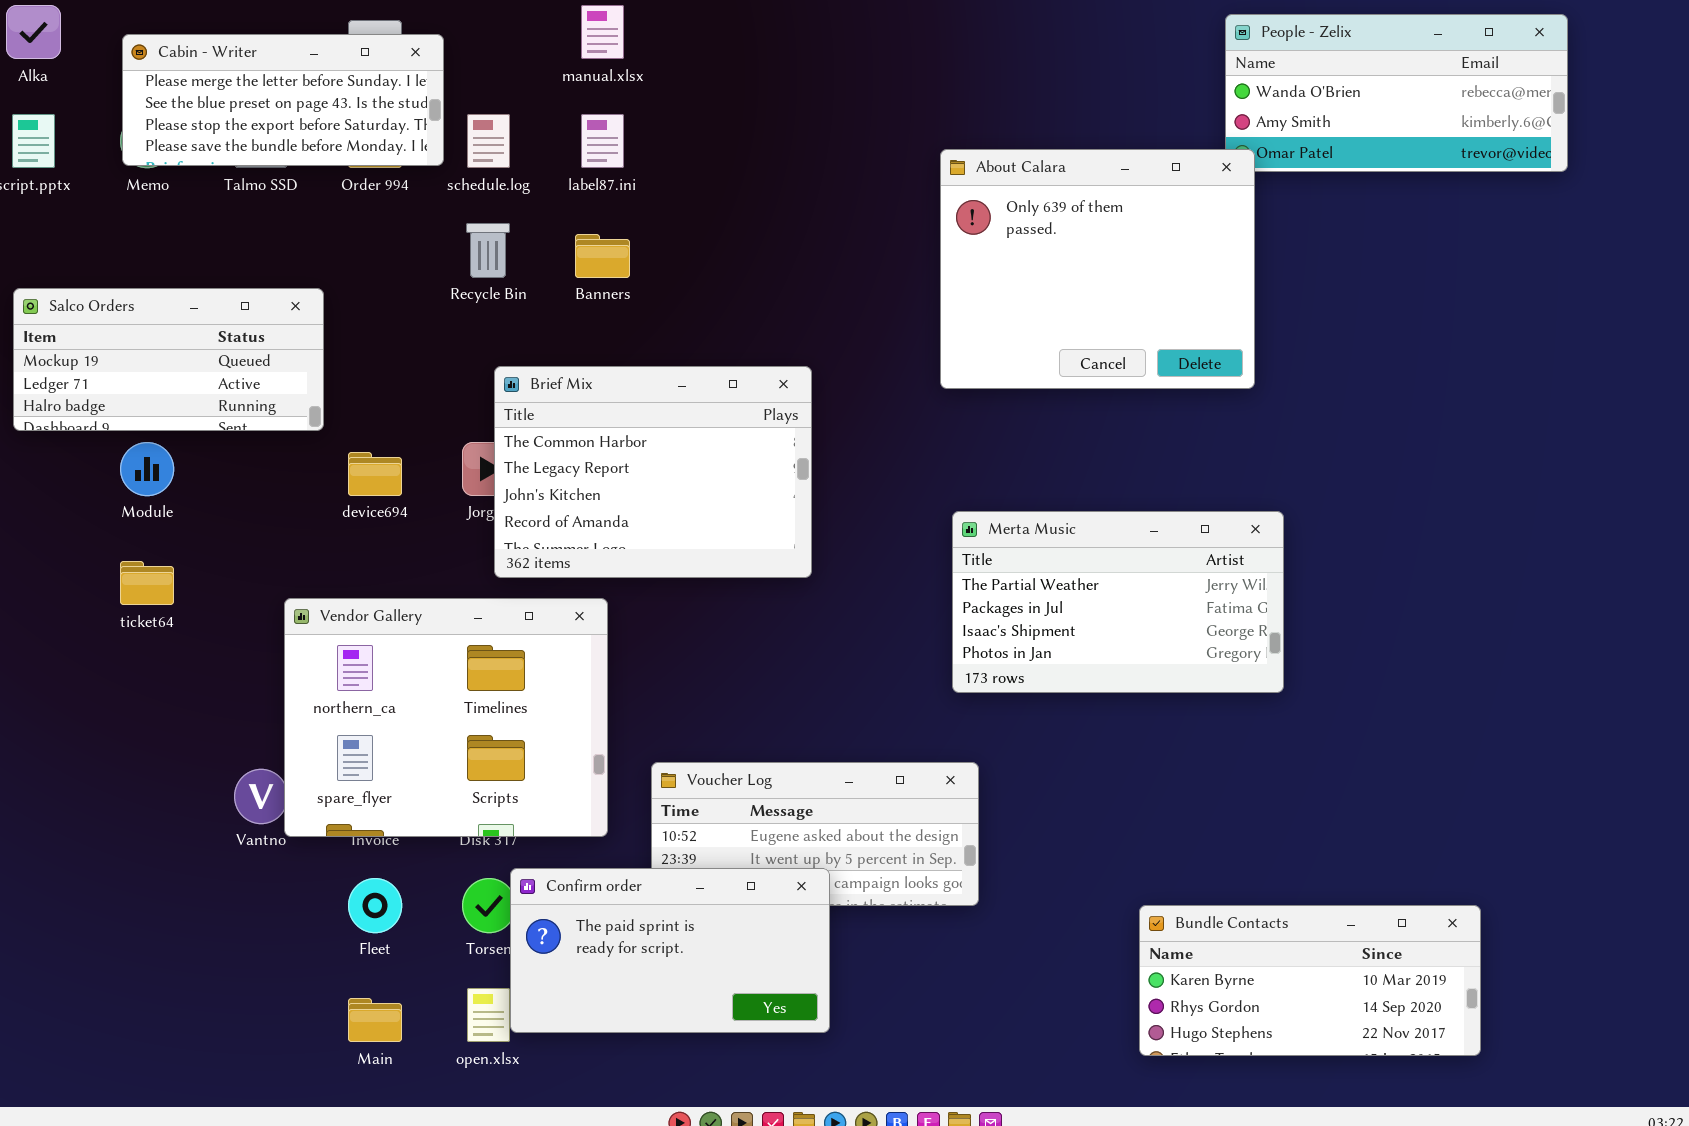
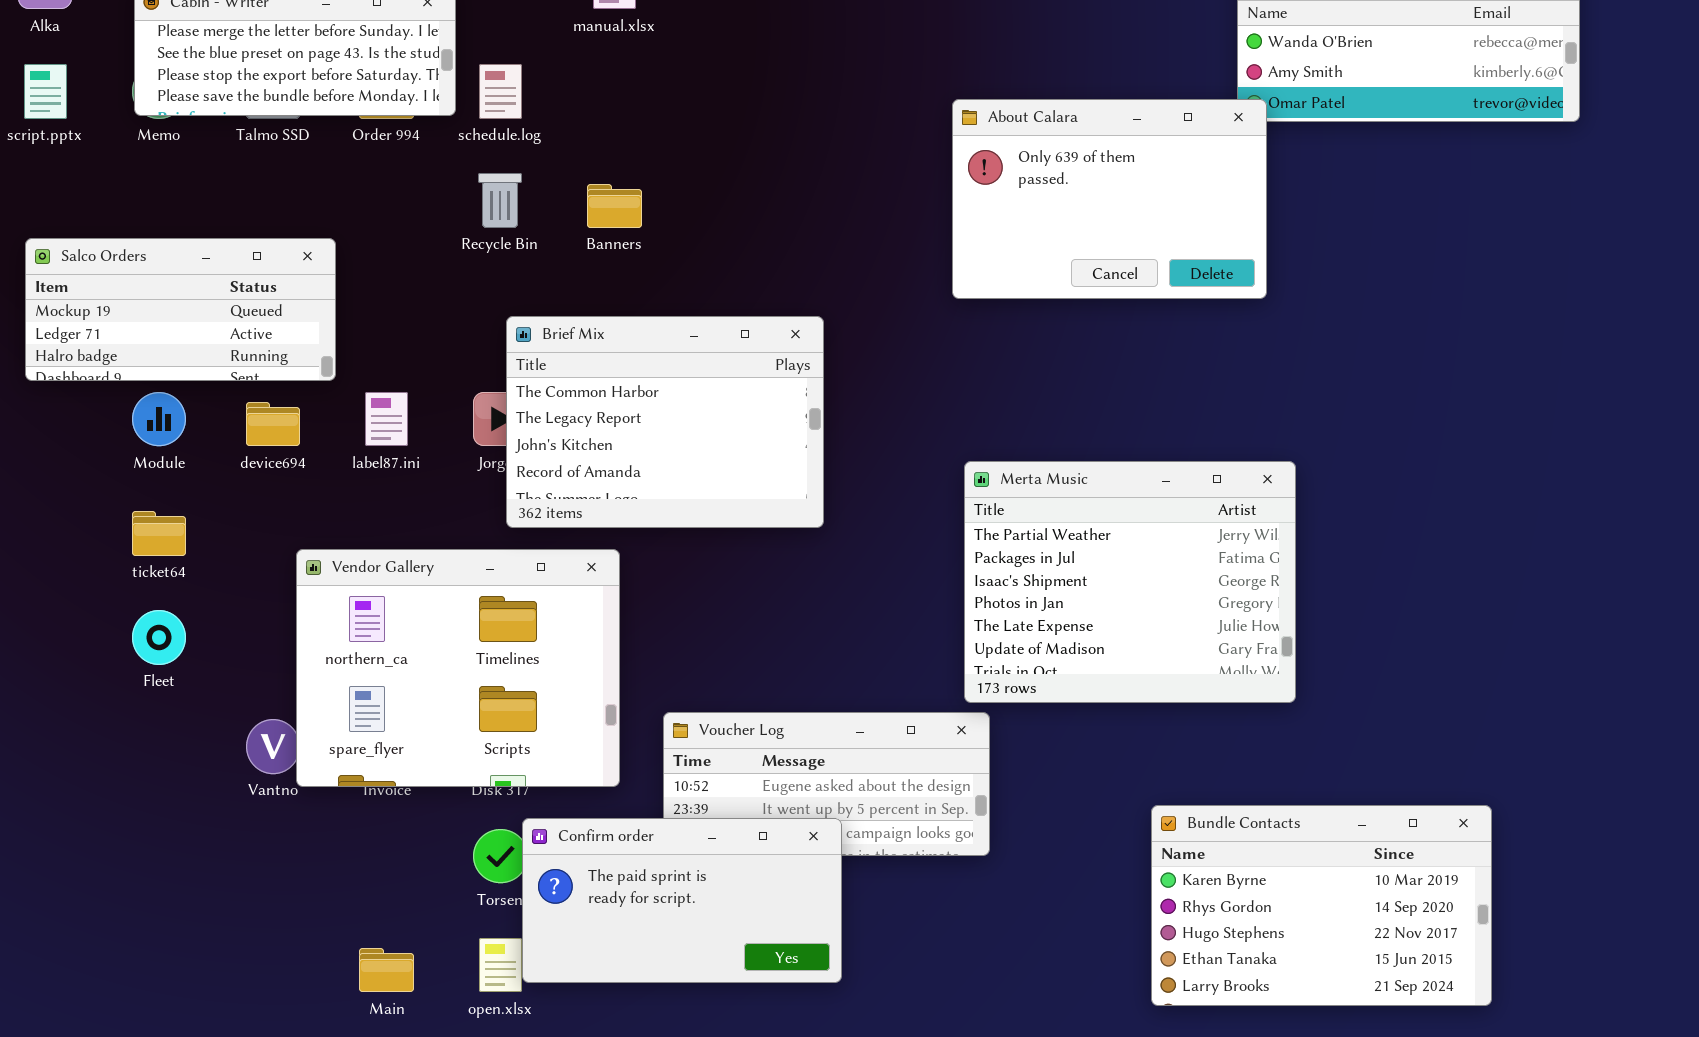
label87.ini: [581,114,624,168] -> [365,392,408,446], moved
About Calara: [940,149,1255,389] -> [952,99,1267,299], resized
device694: [348,452,402,496] -> [246,402,300,446], moved
Merta Music: [952,511,1284,693] -> [964,461,1296,703], resized
Fleet: [348,878,402,933] -> [132,610,186,665], moved
Bundle Contacts: [1139,905,1481,1056] -> [1151,805,1492,1006], resized

